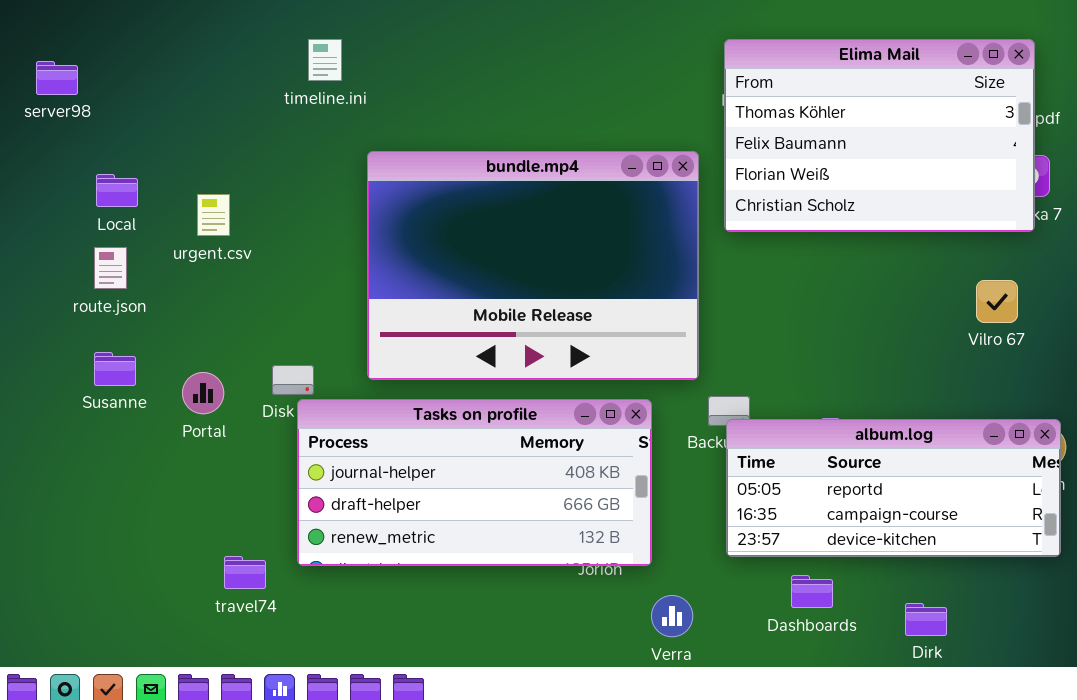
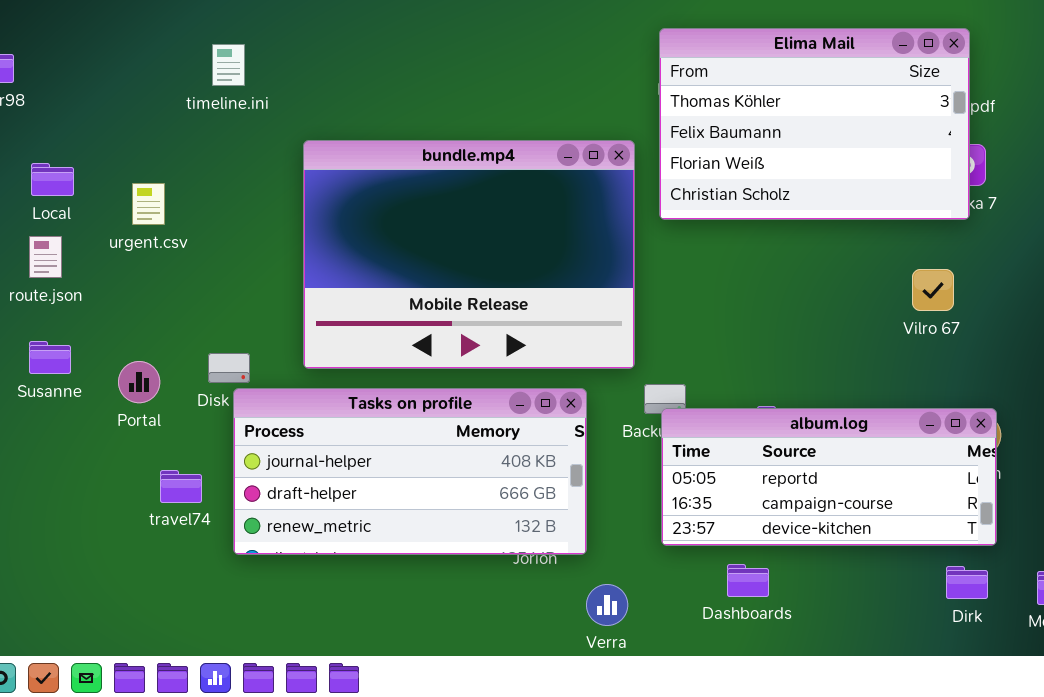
timeline.ini: [308,39,342,81] -> [212,44,245,86], moved
travel74: [224,556,266,589] -> [160,470,202,503], moved
Dirk: [905,603,947,636] -> [946,566,988,599], moved

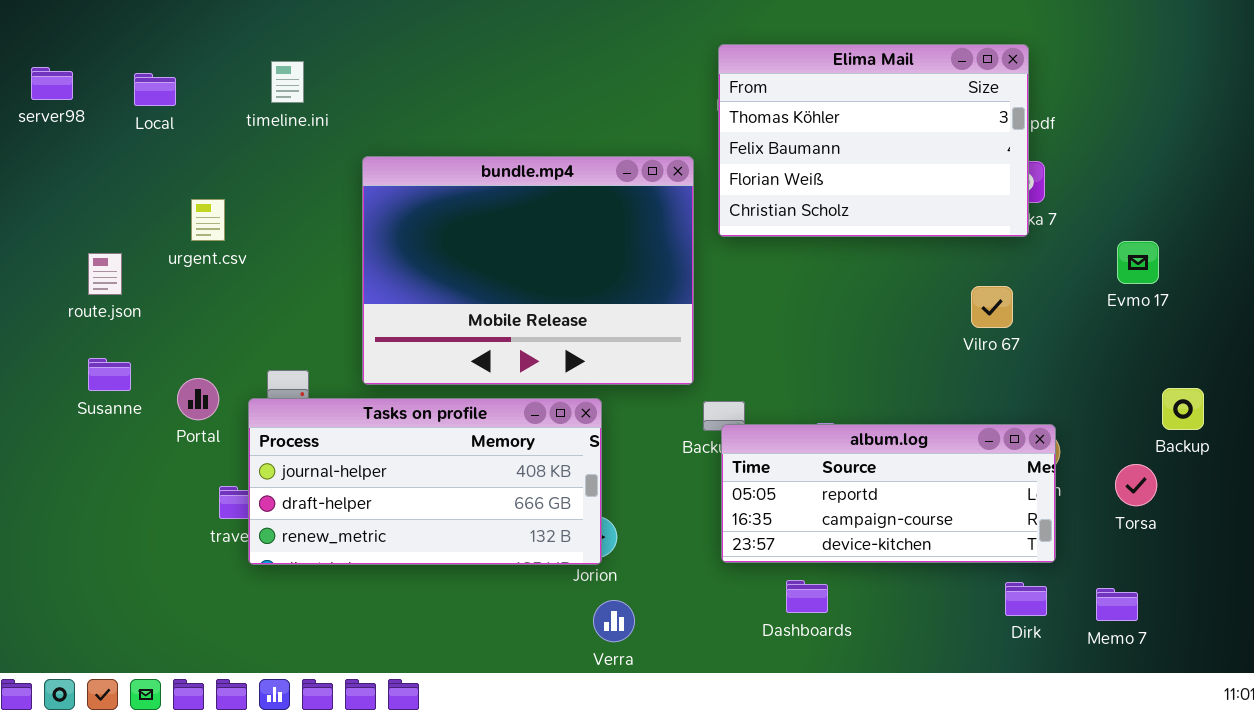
Local: [31,163,74,196] -> [134,73,176,106], moved
Tasks on profile: [233,388,587,555] -> [248,398,602,565], moved
Verra: [586,584,628,626] -> [593,600,635,642], moved

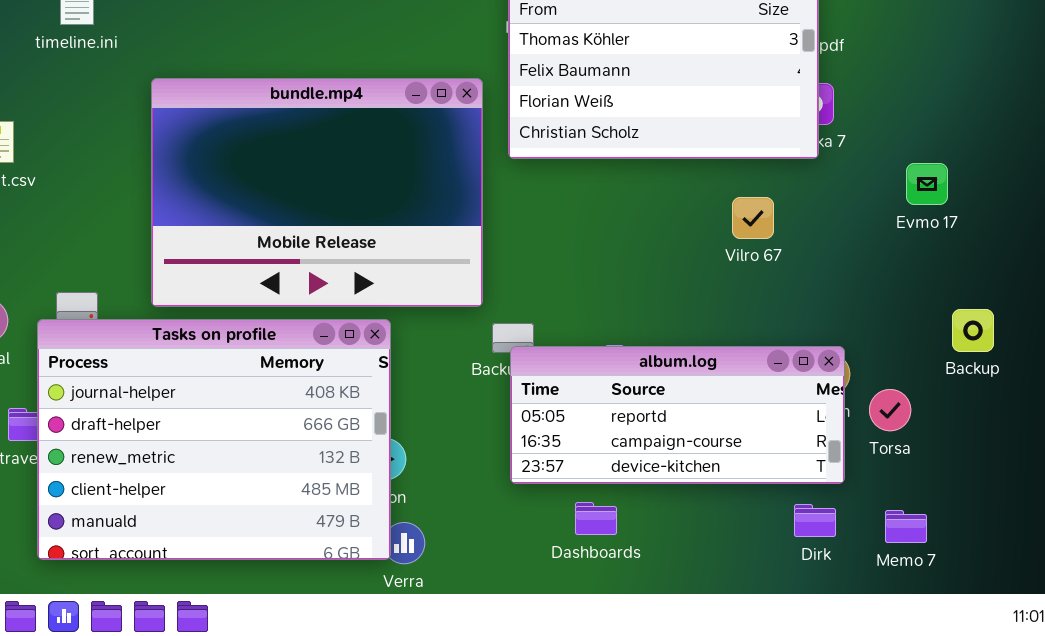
Vilro 67: [971,286,1013,328] -> [732,197,774,239], moved
Tasks on profile: [248,398,602,565] -> [37,319,391,560], resized
Torsa: [1115,464,1157,506] -> [869,389,911,431], moved

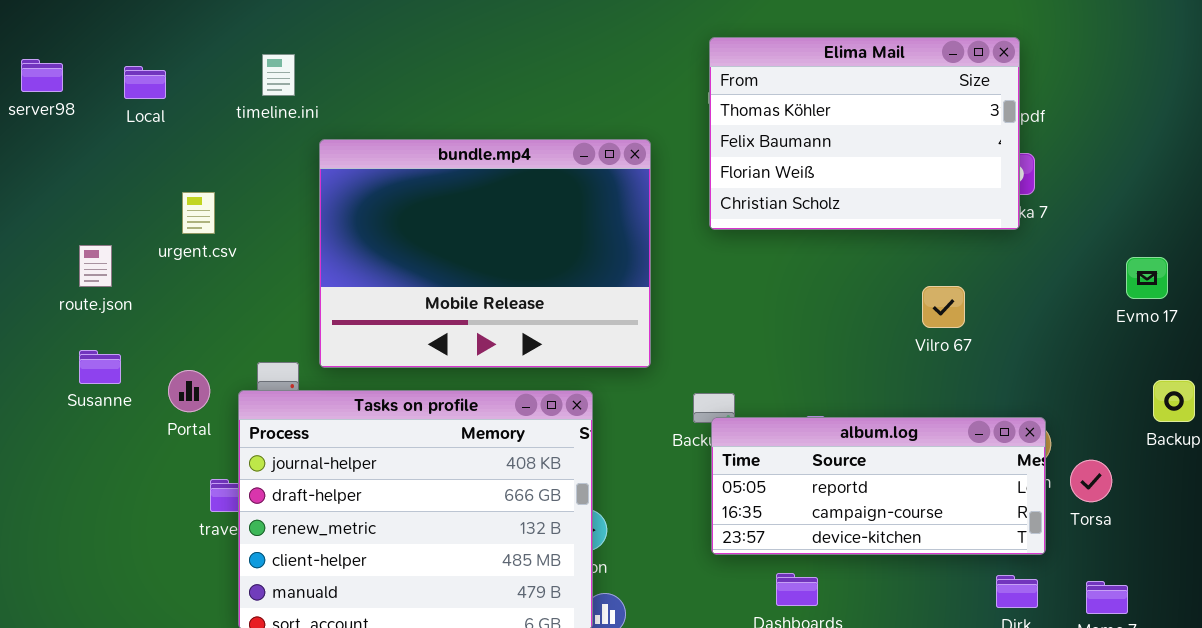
bundle.mp4: [151,78,483,307] -> [319,139,651,368], moved
Evmo 17: [906,163,948,205] -> [1126,257,1168,299], moved
Vilro 67: [732,197,774,239] -> [922,286,965,328], moved

